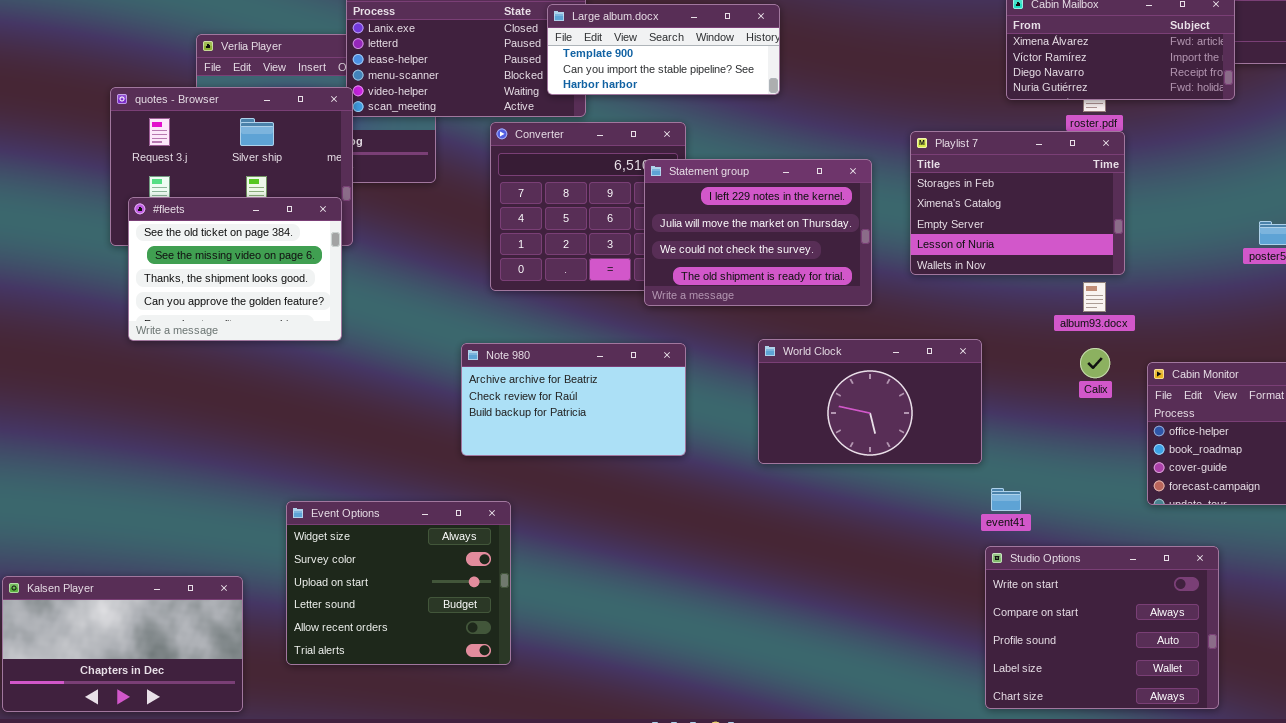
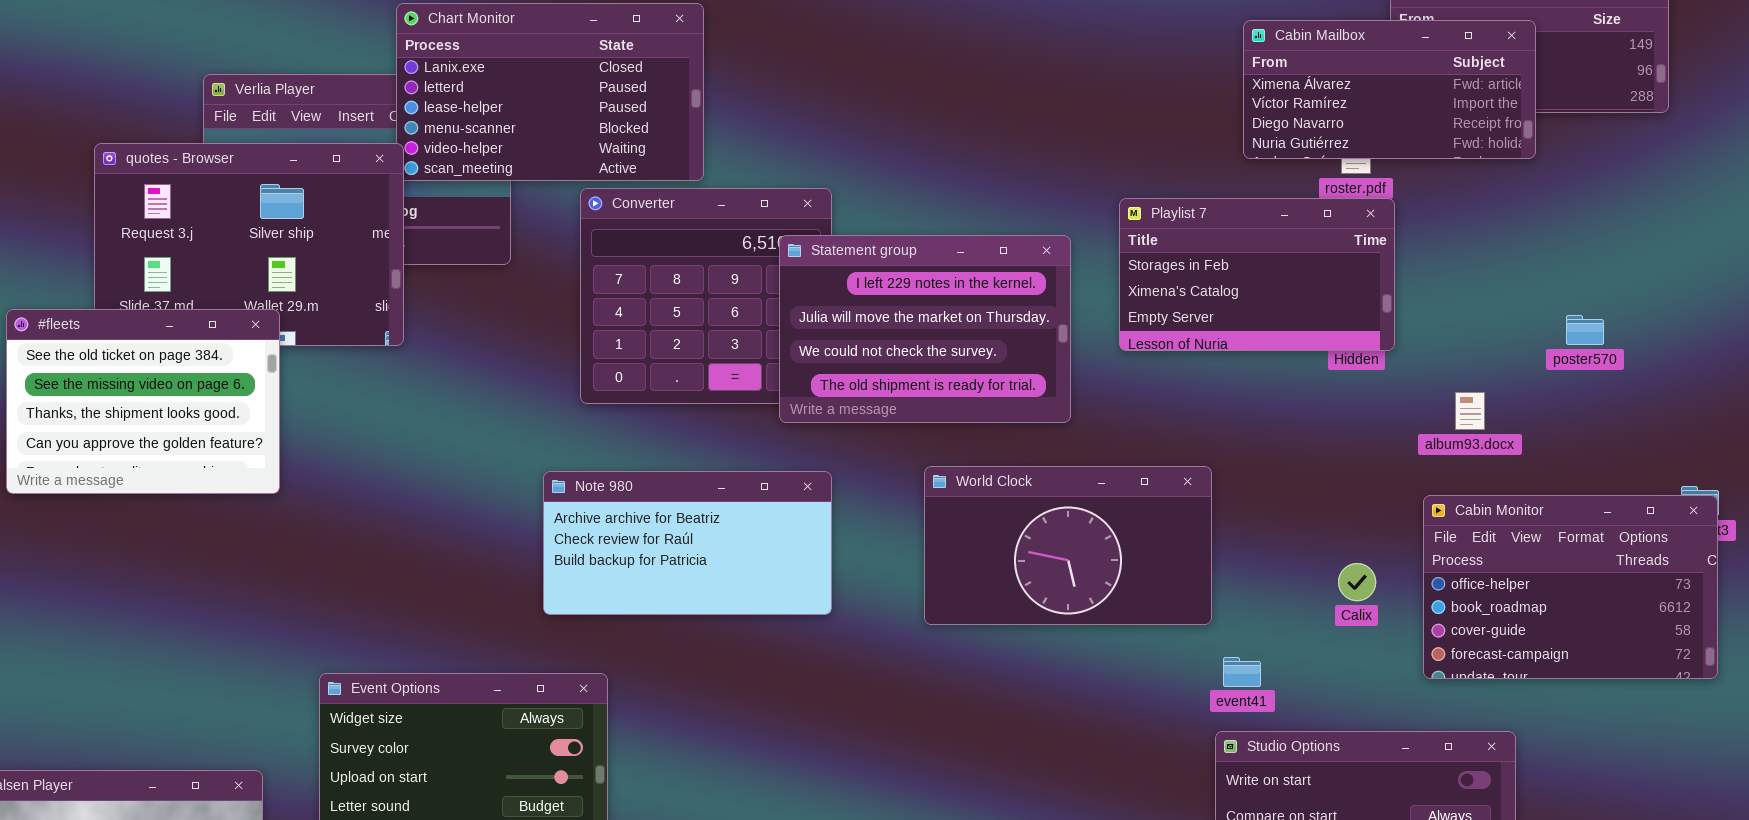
Large album.docx: [547,4,780,95] -> none, closed
Playlist 7: [910,131,1125,275] -> [1119,198,1395,351], resized
#fleets: [128,197,342,341] -> [6,309,280,494], moved
album93.docx: [1083,282,1106,312] -> [1455,392,1485,430], moved
Calix: [1080,348,1110,378] -> [1338,563,1376,601], moved

